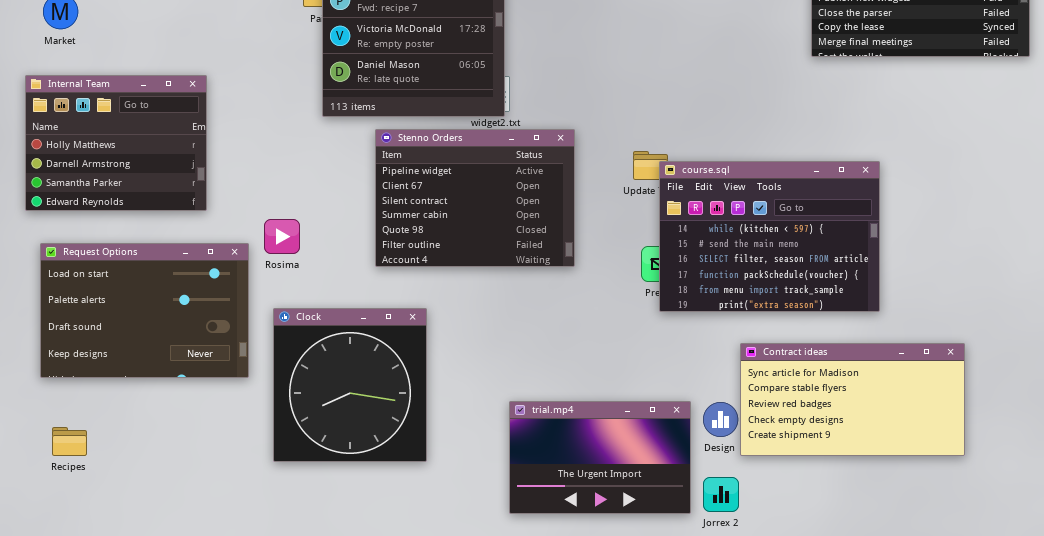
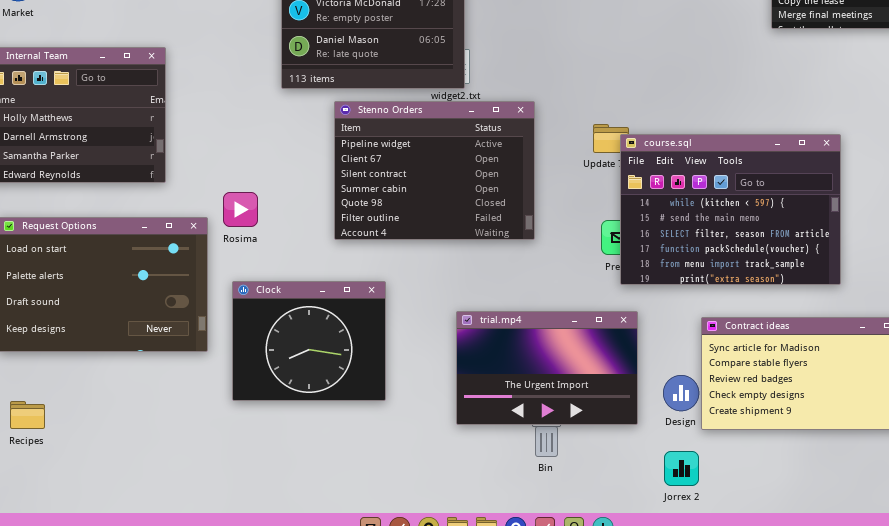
Clock: [273,308,427,462] -> [232,281,386,401], resized
trial.mp4: [509,401,691,514] -> [456,311,638,425], moved

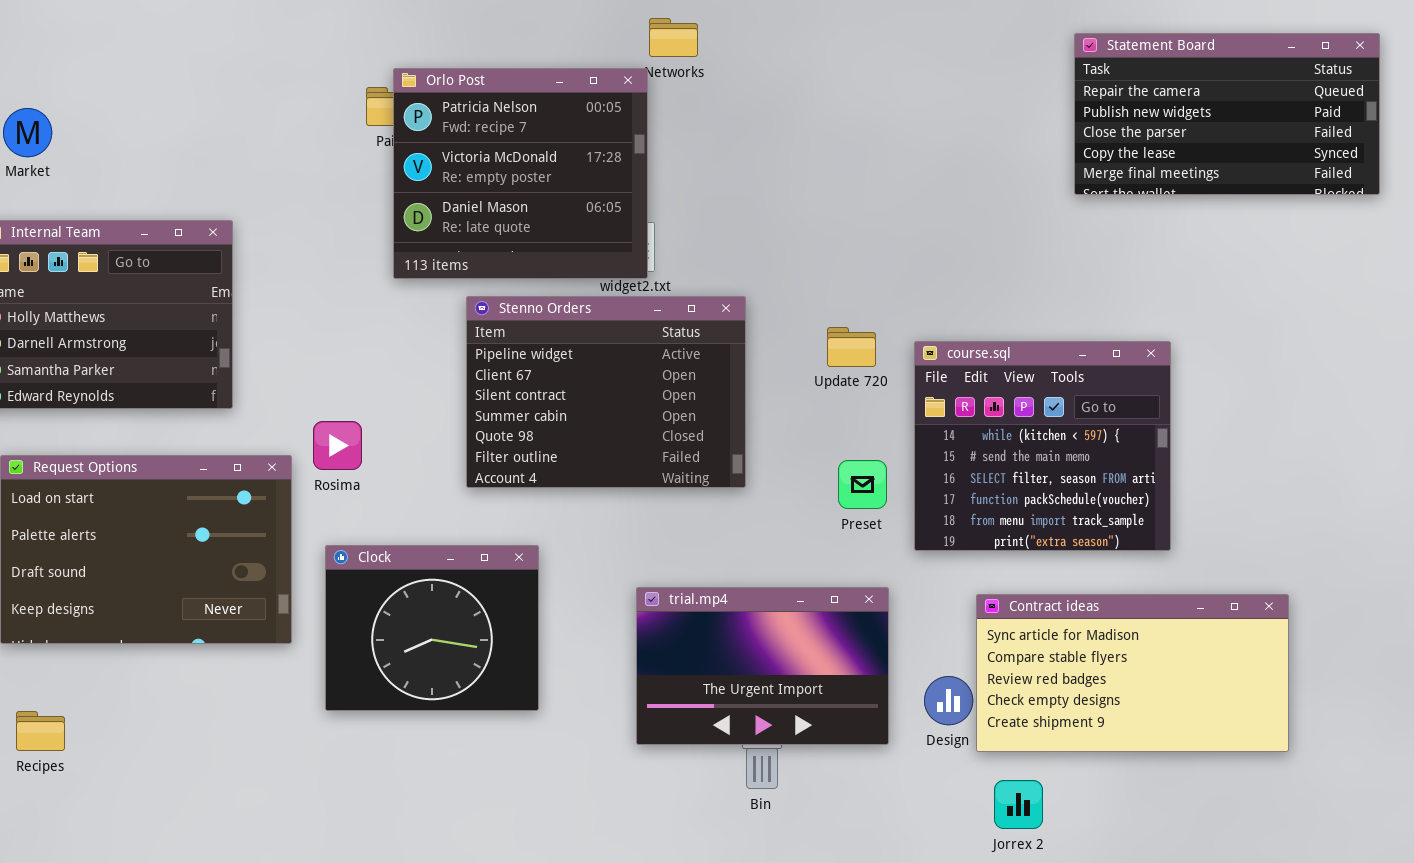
course.sql: [620,134,841,285] -> [914,341,1171,551], resized
Jorrex 2: [664,451,699,486] -> [994,780,1043,829], moved

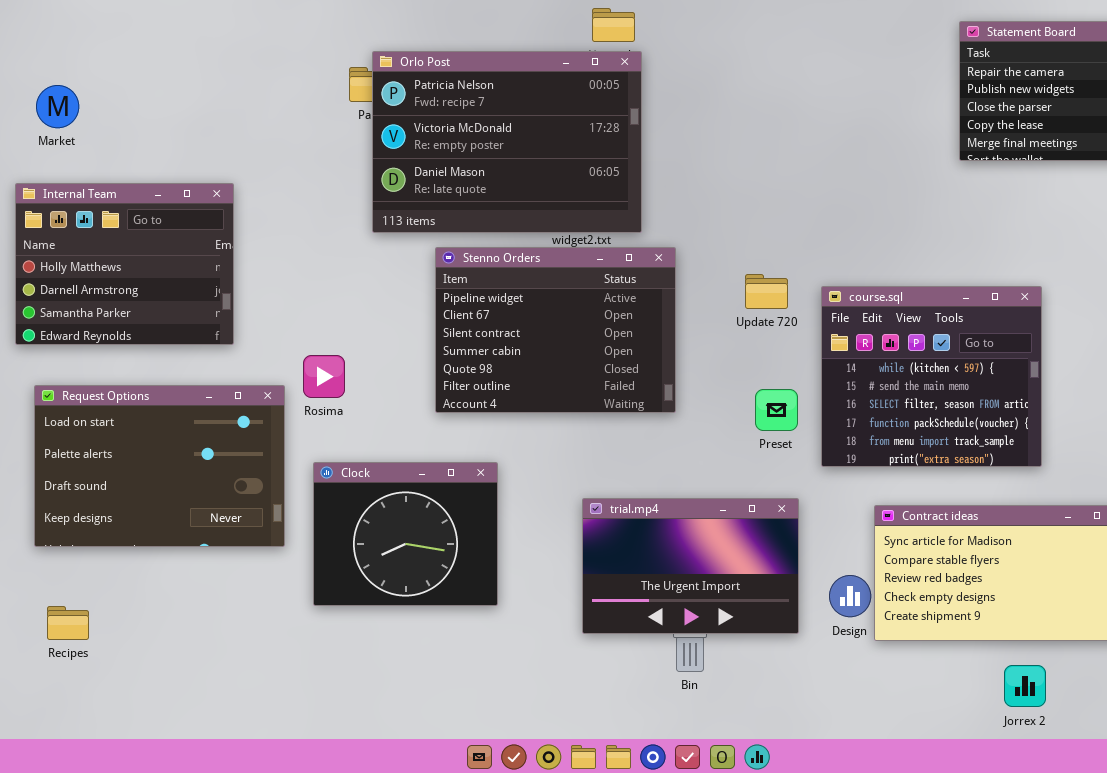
Orlo Post: [393,68,648,279] -> [372,51,642,233], resized
Jorrex 2: [994,780,1043,829] -> [1004,665,1046,707], moved

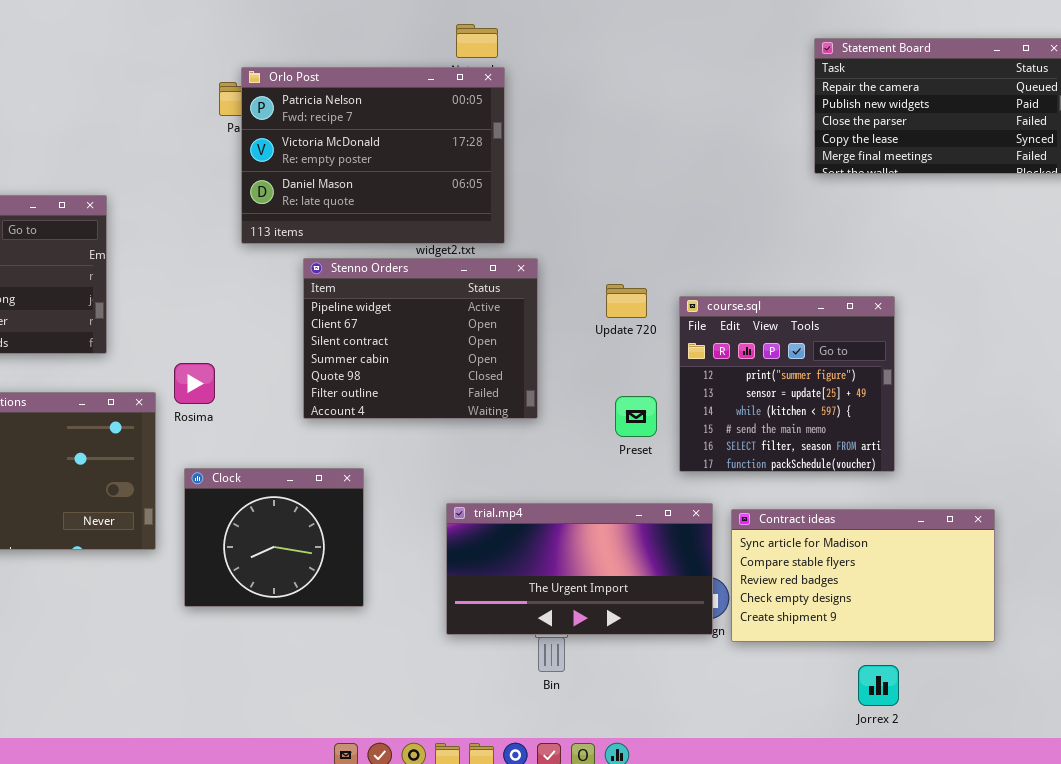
course.sql: [821,286,1042,467] -> [679,296,895,472], scrolled up 2 rows
trial.mp4: [582,498,799,634] -> [446,503,713,635], resized

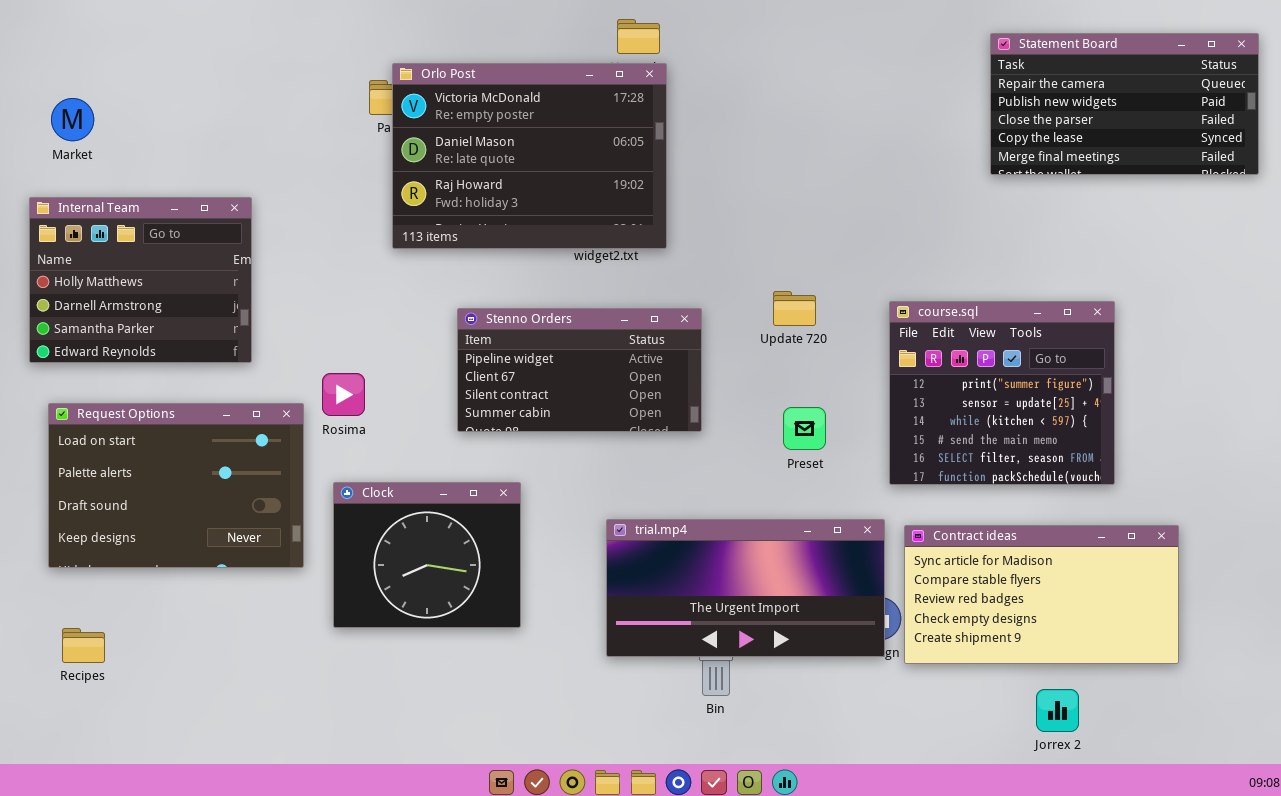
Orlo Post: [241,67,505,244] -> [392,63,667,249], scrolled down 1 row
Stenno Orders: [303,258,538,419] -> [457,308,702,432], resized
course.sql: [679,296,895,472] -> [889,301,1115,485], moved

